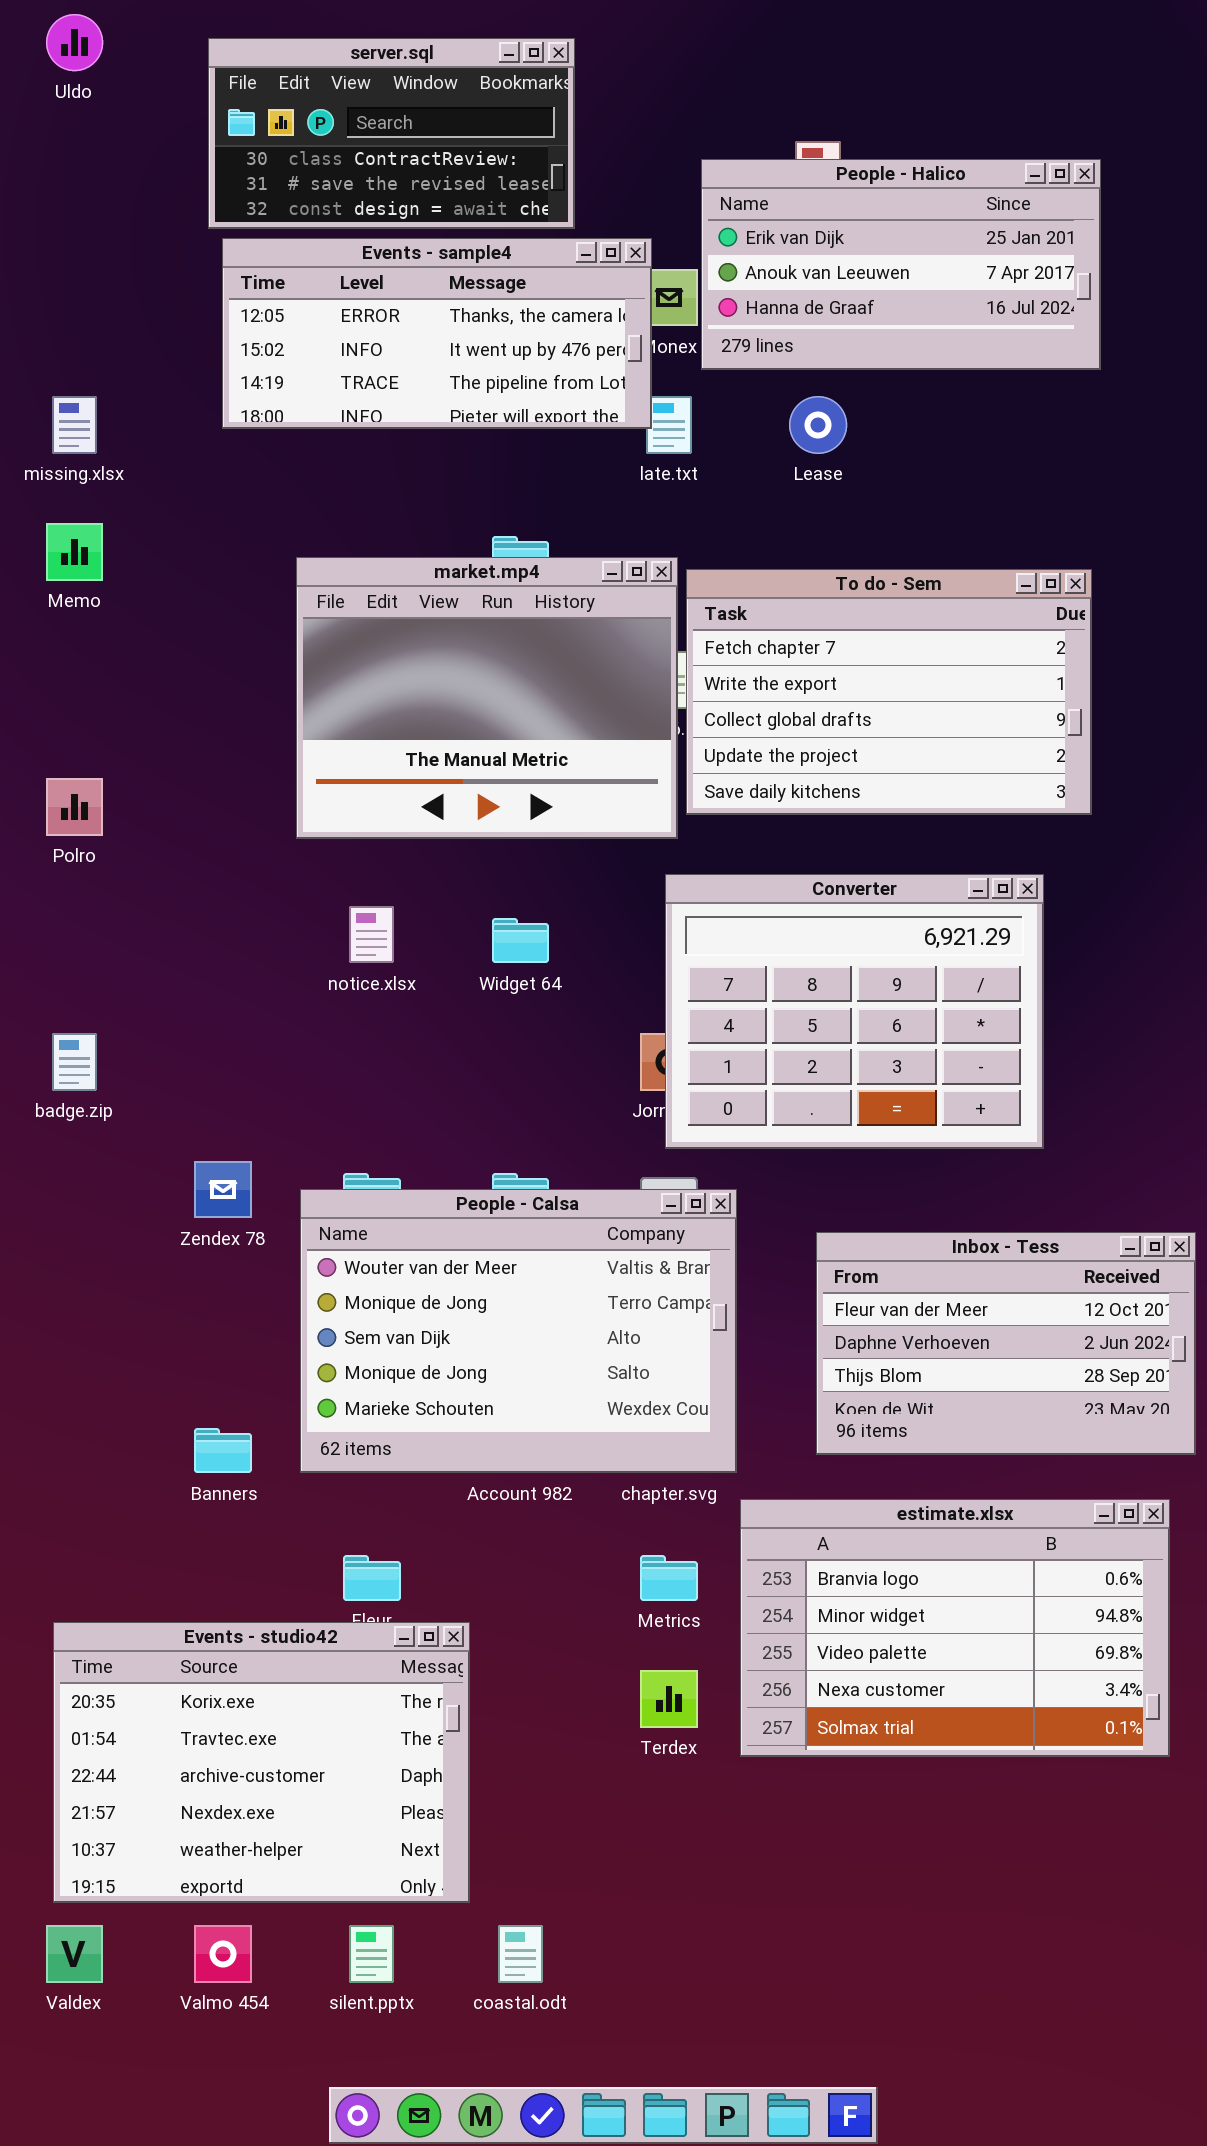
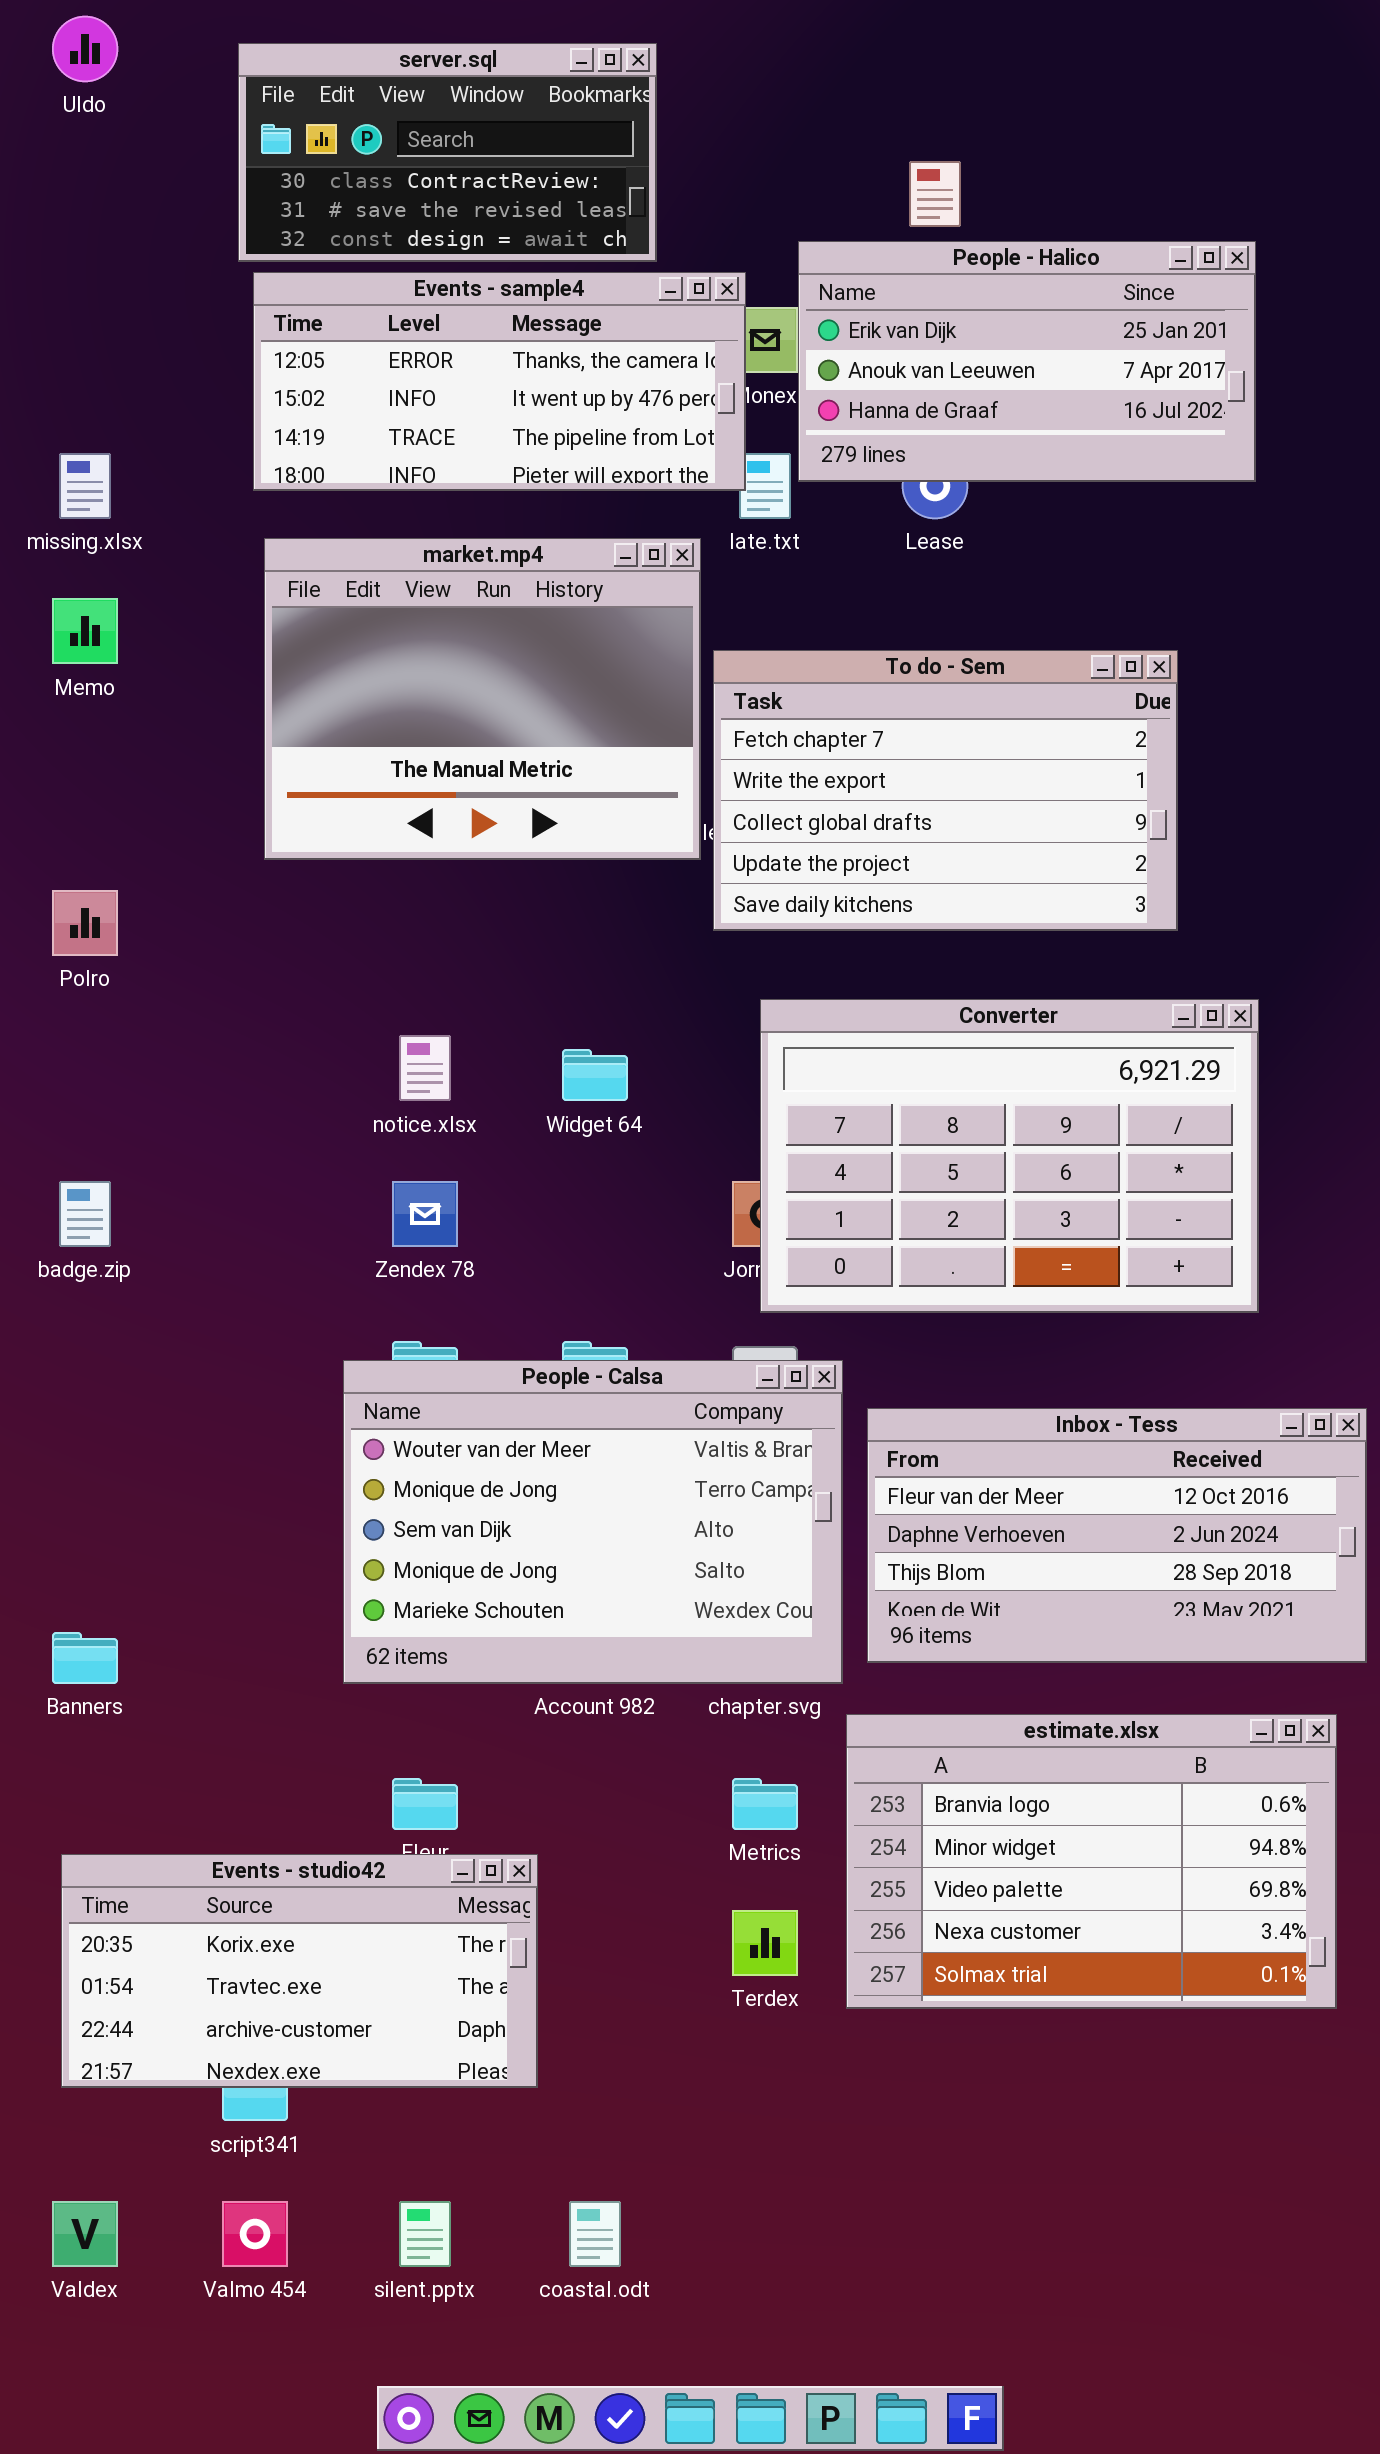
People - Halico: [701,159,1101,370] -> [798,241,1256,482], moved
market.mp4: [296,557,678,839] -> [264,538,701,860], moved
To do - Sem: [686,569,1092,815] -> [713,650,1178,931], moved
Converter: [665,874,1044,1149] -> [760,999,1259,1313], resized
Zendex 78: [194,1161,252,1218] -> [392,1181,458,1247], moved
Inbox - Tess: [816,1232,1196,1455] -> [867,1408,1367,1663], resized
Banners: [194,1428,252,1473] -> [52,1632,118,1684], moved
Events - studio42: [53,1622,470,1903] -> [61,1854,538,2088], resized

